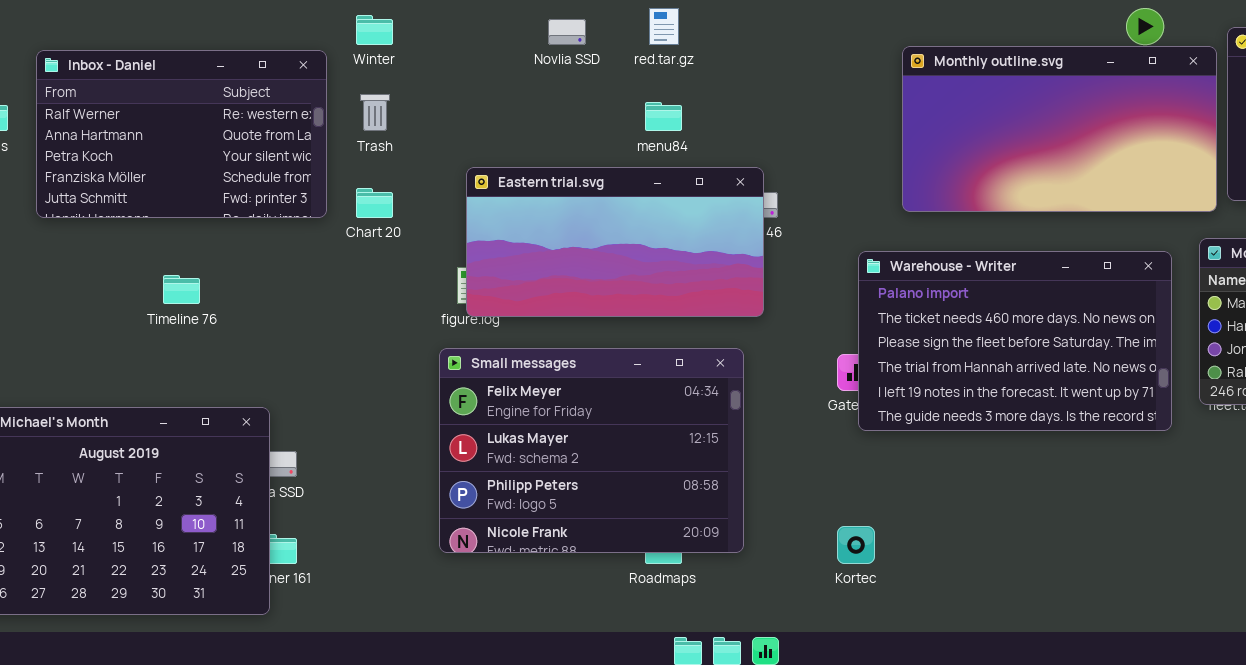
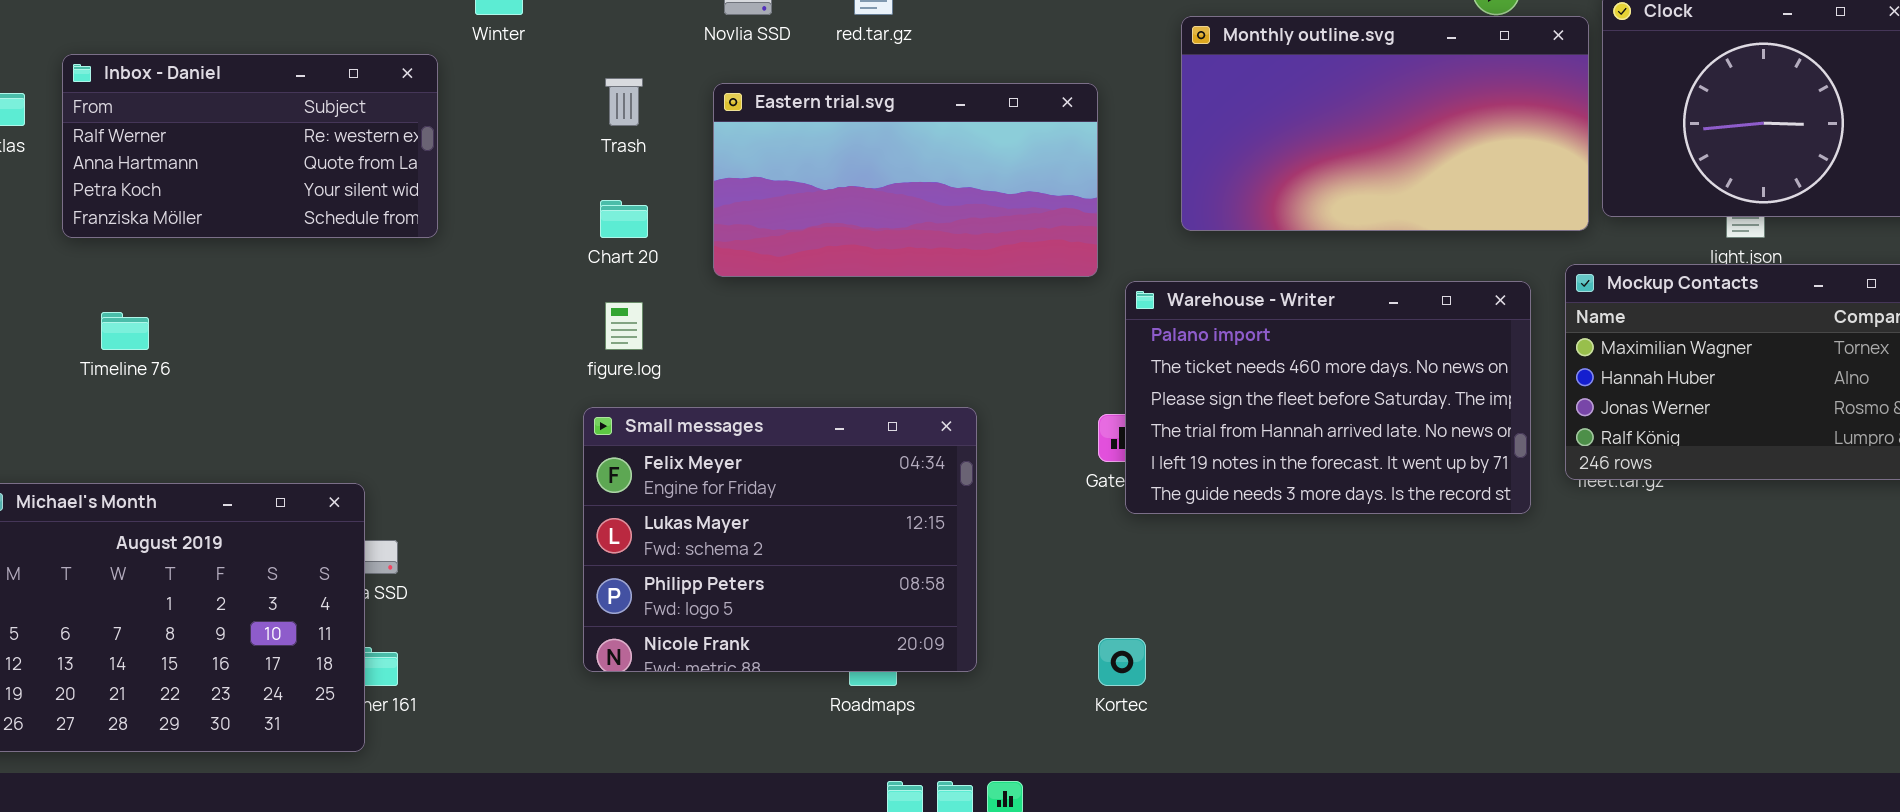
Inbox - Daniel: [36,50,327,218] -> [62,54,438,238], resized
Trash: [360,94,390,131] -> [605,78,643,126], moved
Eastern trial.svg: [466,167,764,317] -> [713,83,1098,277], moved
Chart 20: [356,188,393,218] -> [600,200,648,238], moved
Timeline 76: [163,275,200,304] -> [101,312,149,350], moved

